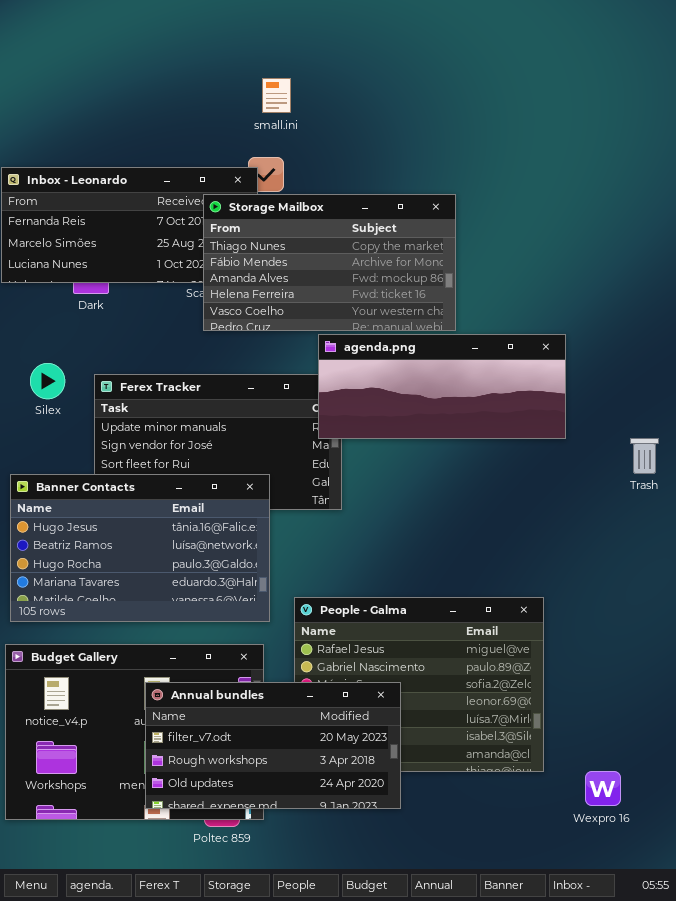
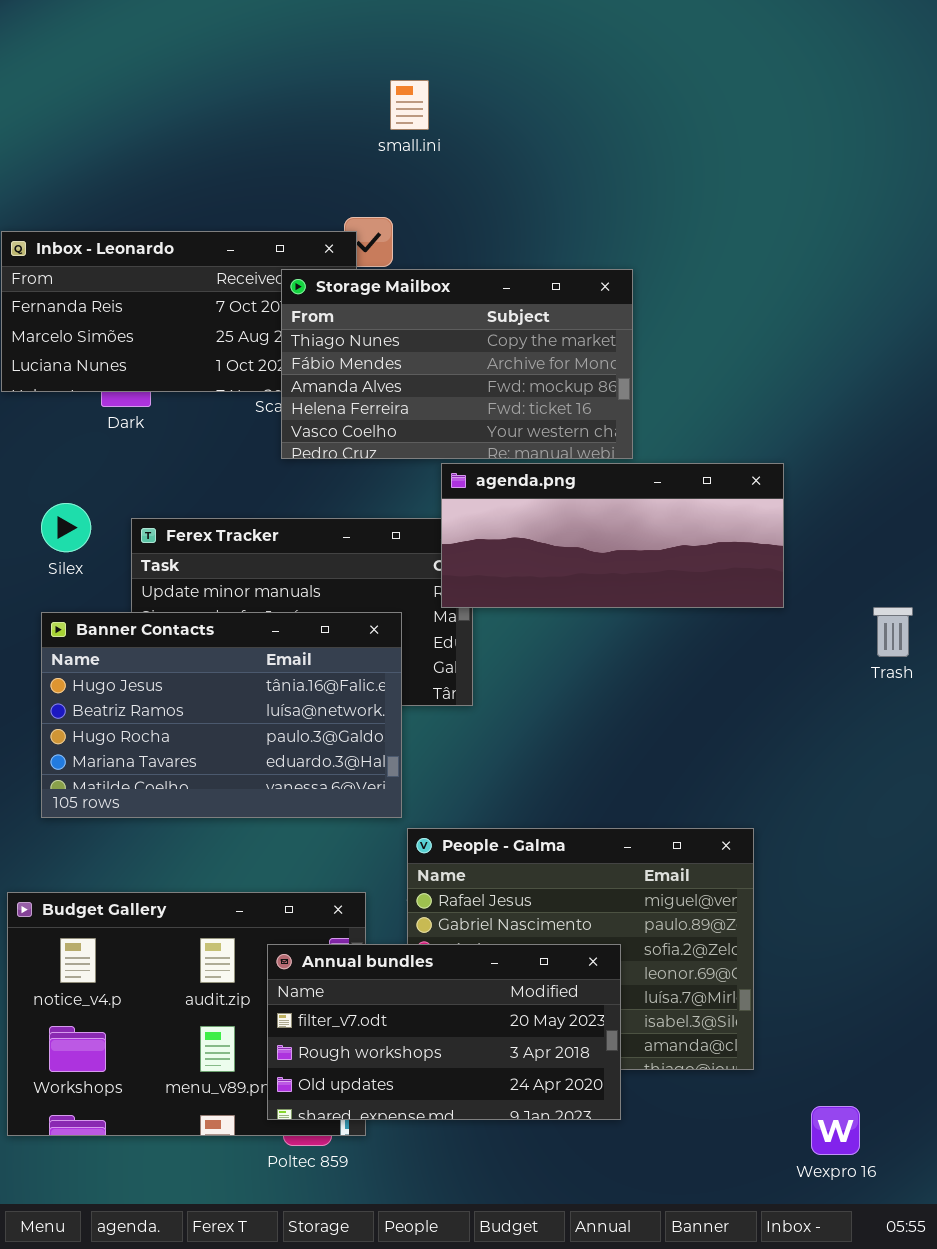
small.ini: [262,78,291,113] -> [390,80,429,130], moved
Banner Contacts: [10,474,270,622] -> [41,612,402,818], moved
Annual bundles: [145,682,401,809] -> [267,944,621,1120], moved
Wexpro 16: [585,771,621,806] -> [811,1106,860,1155], moved

